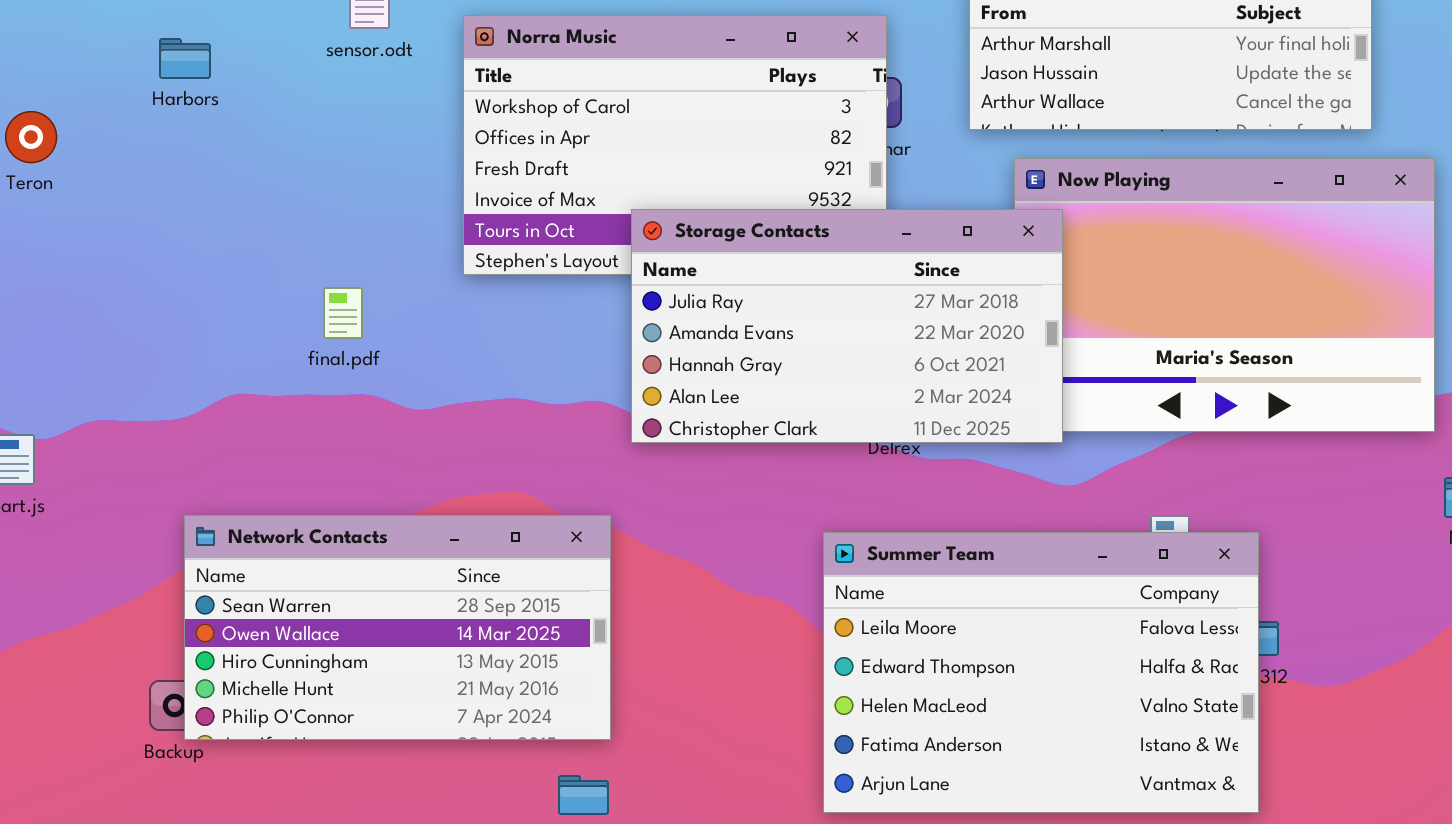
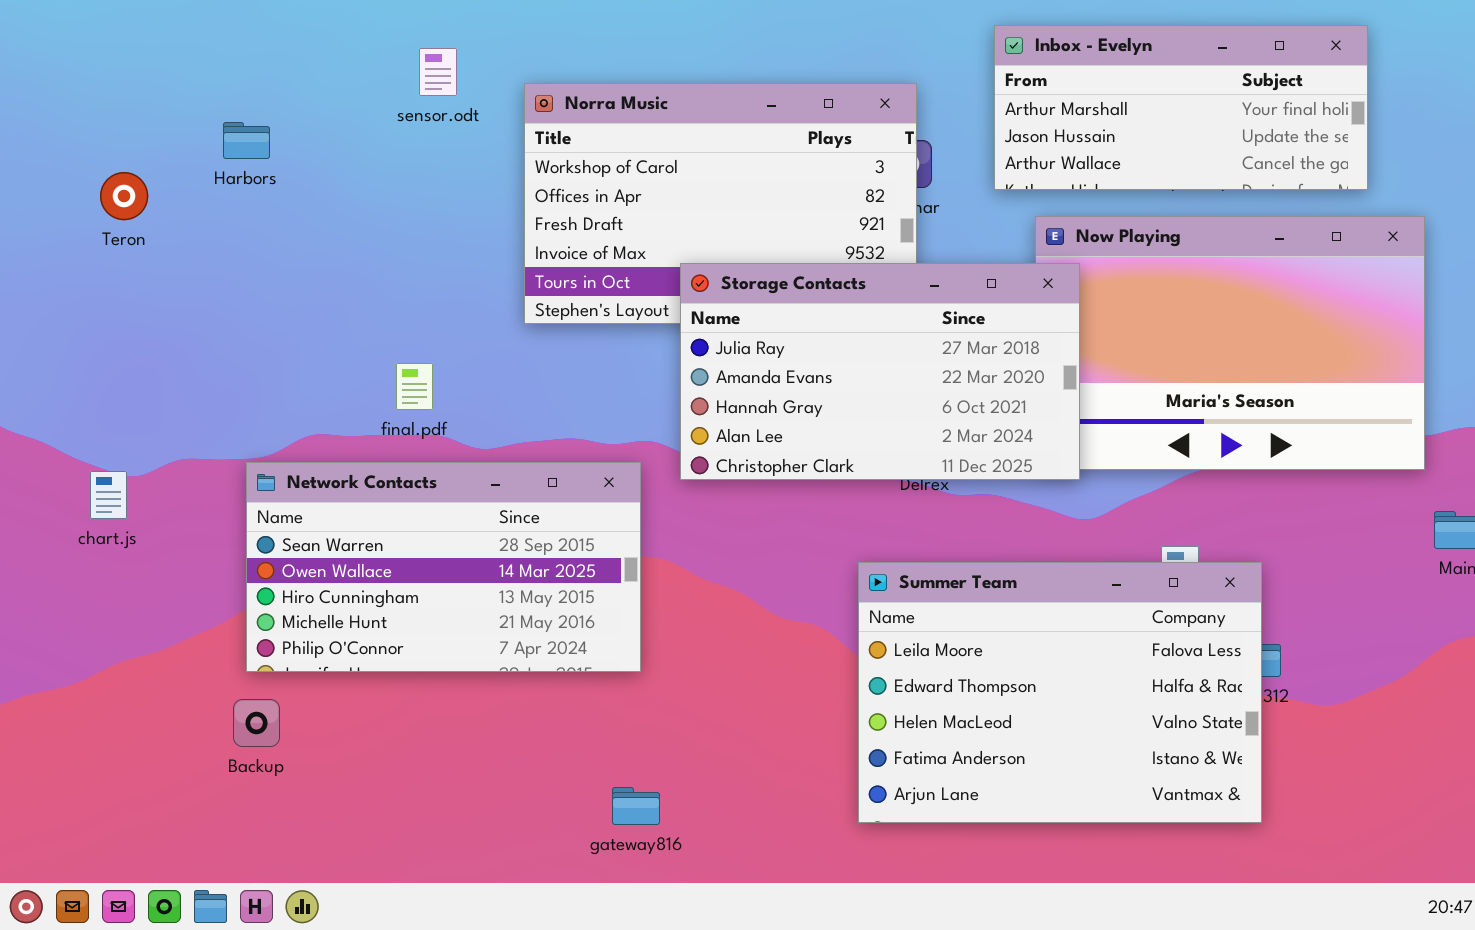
Harbors: [159,38,211,79] -> [223,122,270,159], moved
final.pdf: [323,287,363,339] -> [396,363,433,410], moved
Network Contacts: [184,515,611,740] -> [246,462,641,672], moved

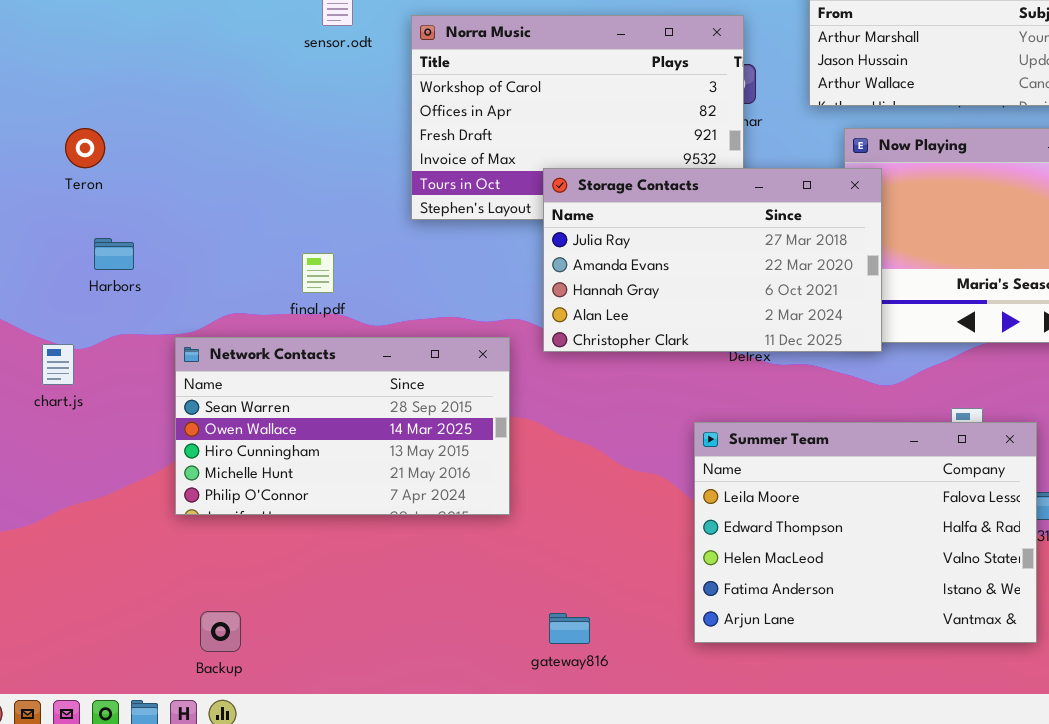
Harbors: [223,122,270,159] -> [94,238,134,270], moved
Teron: [100,172,148,220] -> [65,128,105,168], moved
Backup: [233,699,280,747] -> [200,611,241,652], moved
gateway816: [612,787,660,825] -> [549,613,590,644], moved

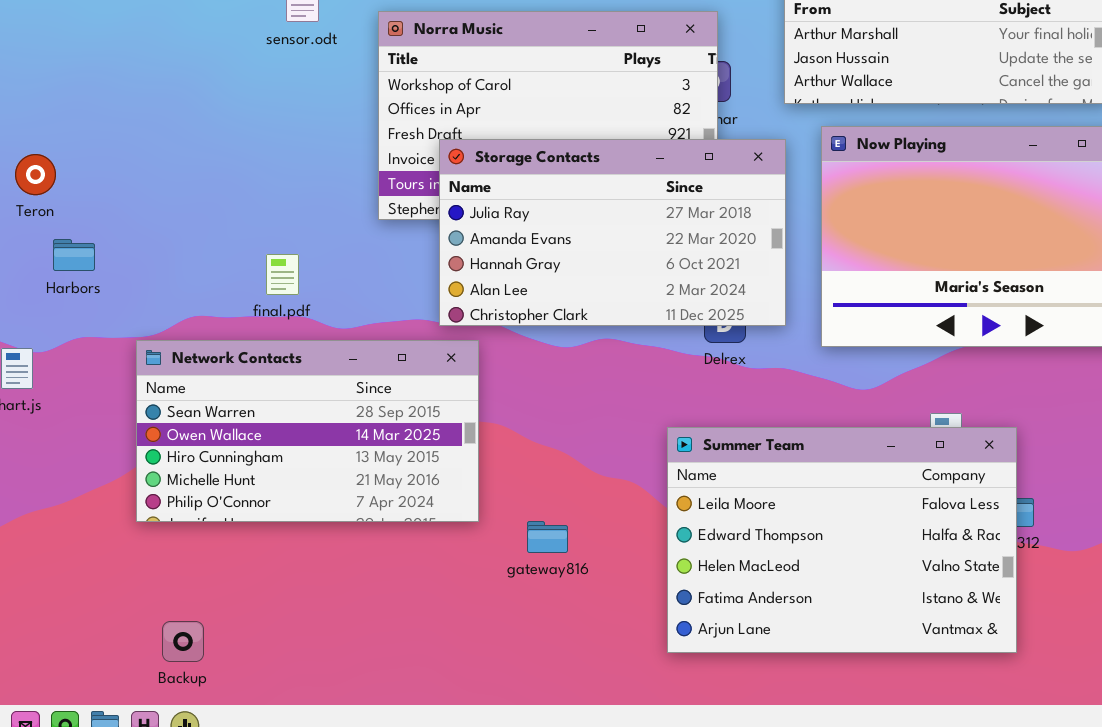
Teron: [65,128,105,168] -> [15,154,56,195], moved
Storage Contacts: [543,168,882,352] -> [439,139,786,326], moved
gateway816: [549,613,590,644] -> [527,521,568,553], moved

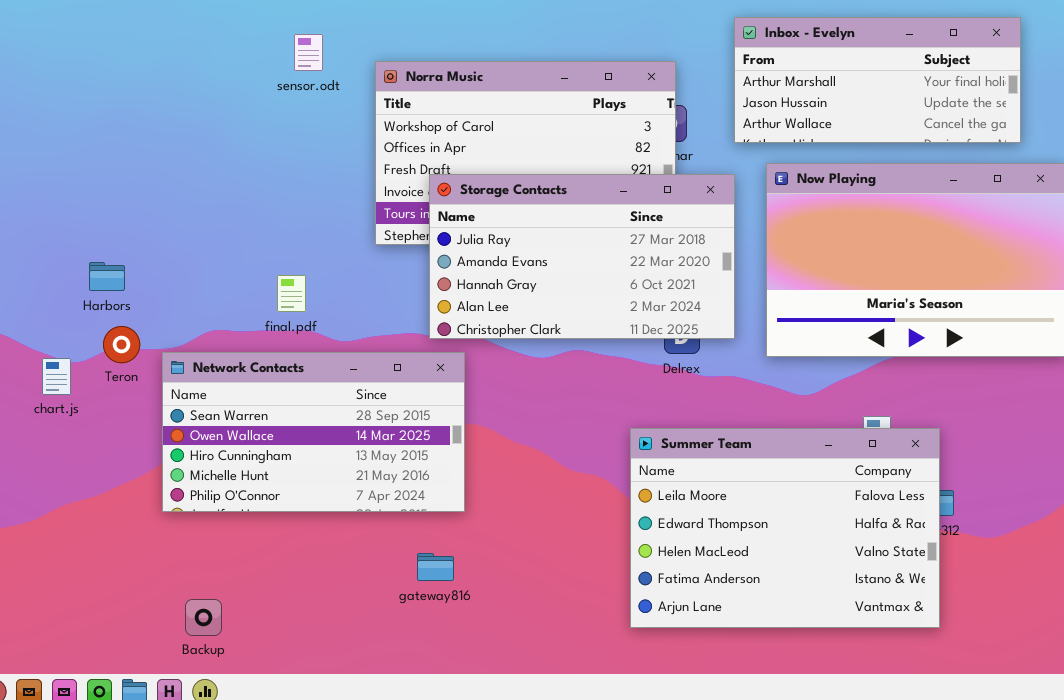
Teron: [15,154,56,195] -> [103,326,140,363], moved
gateway816: [527,521,568,553] -> [417,553,454,581], moved

